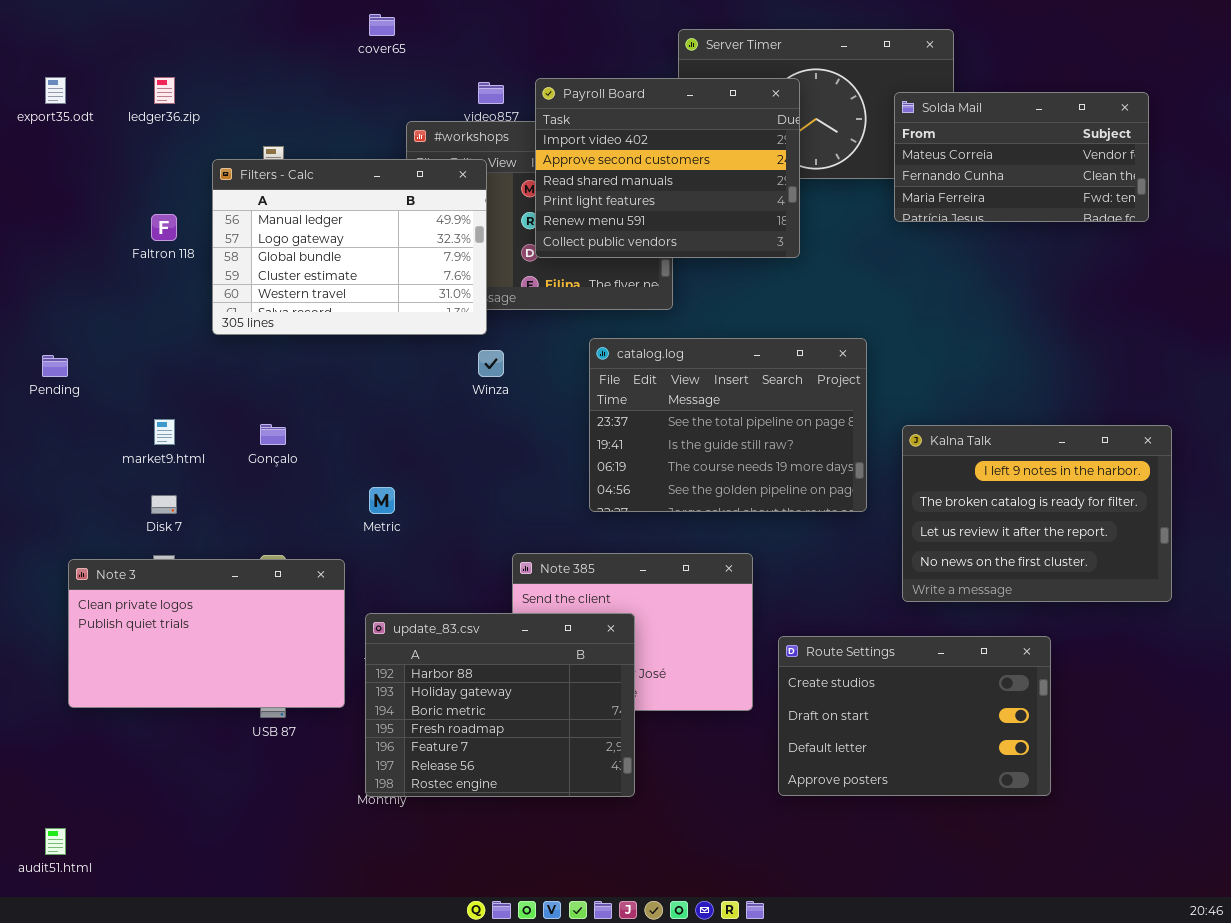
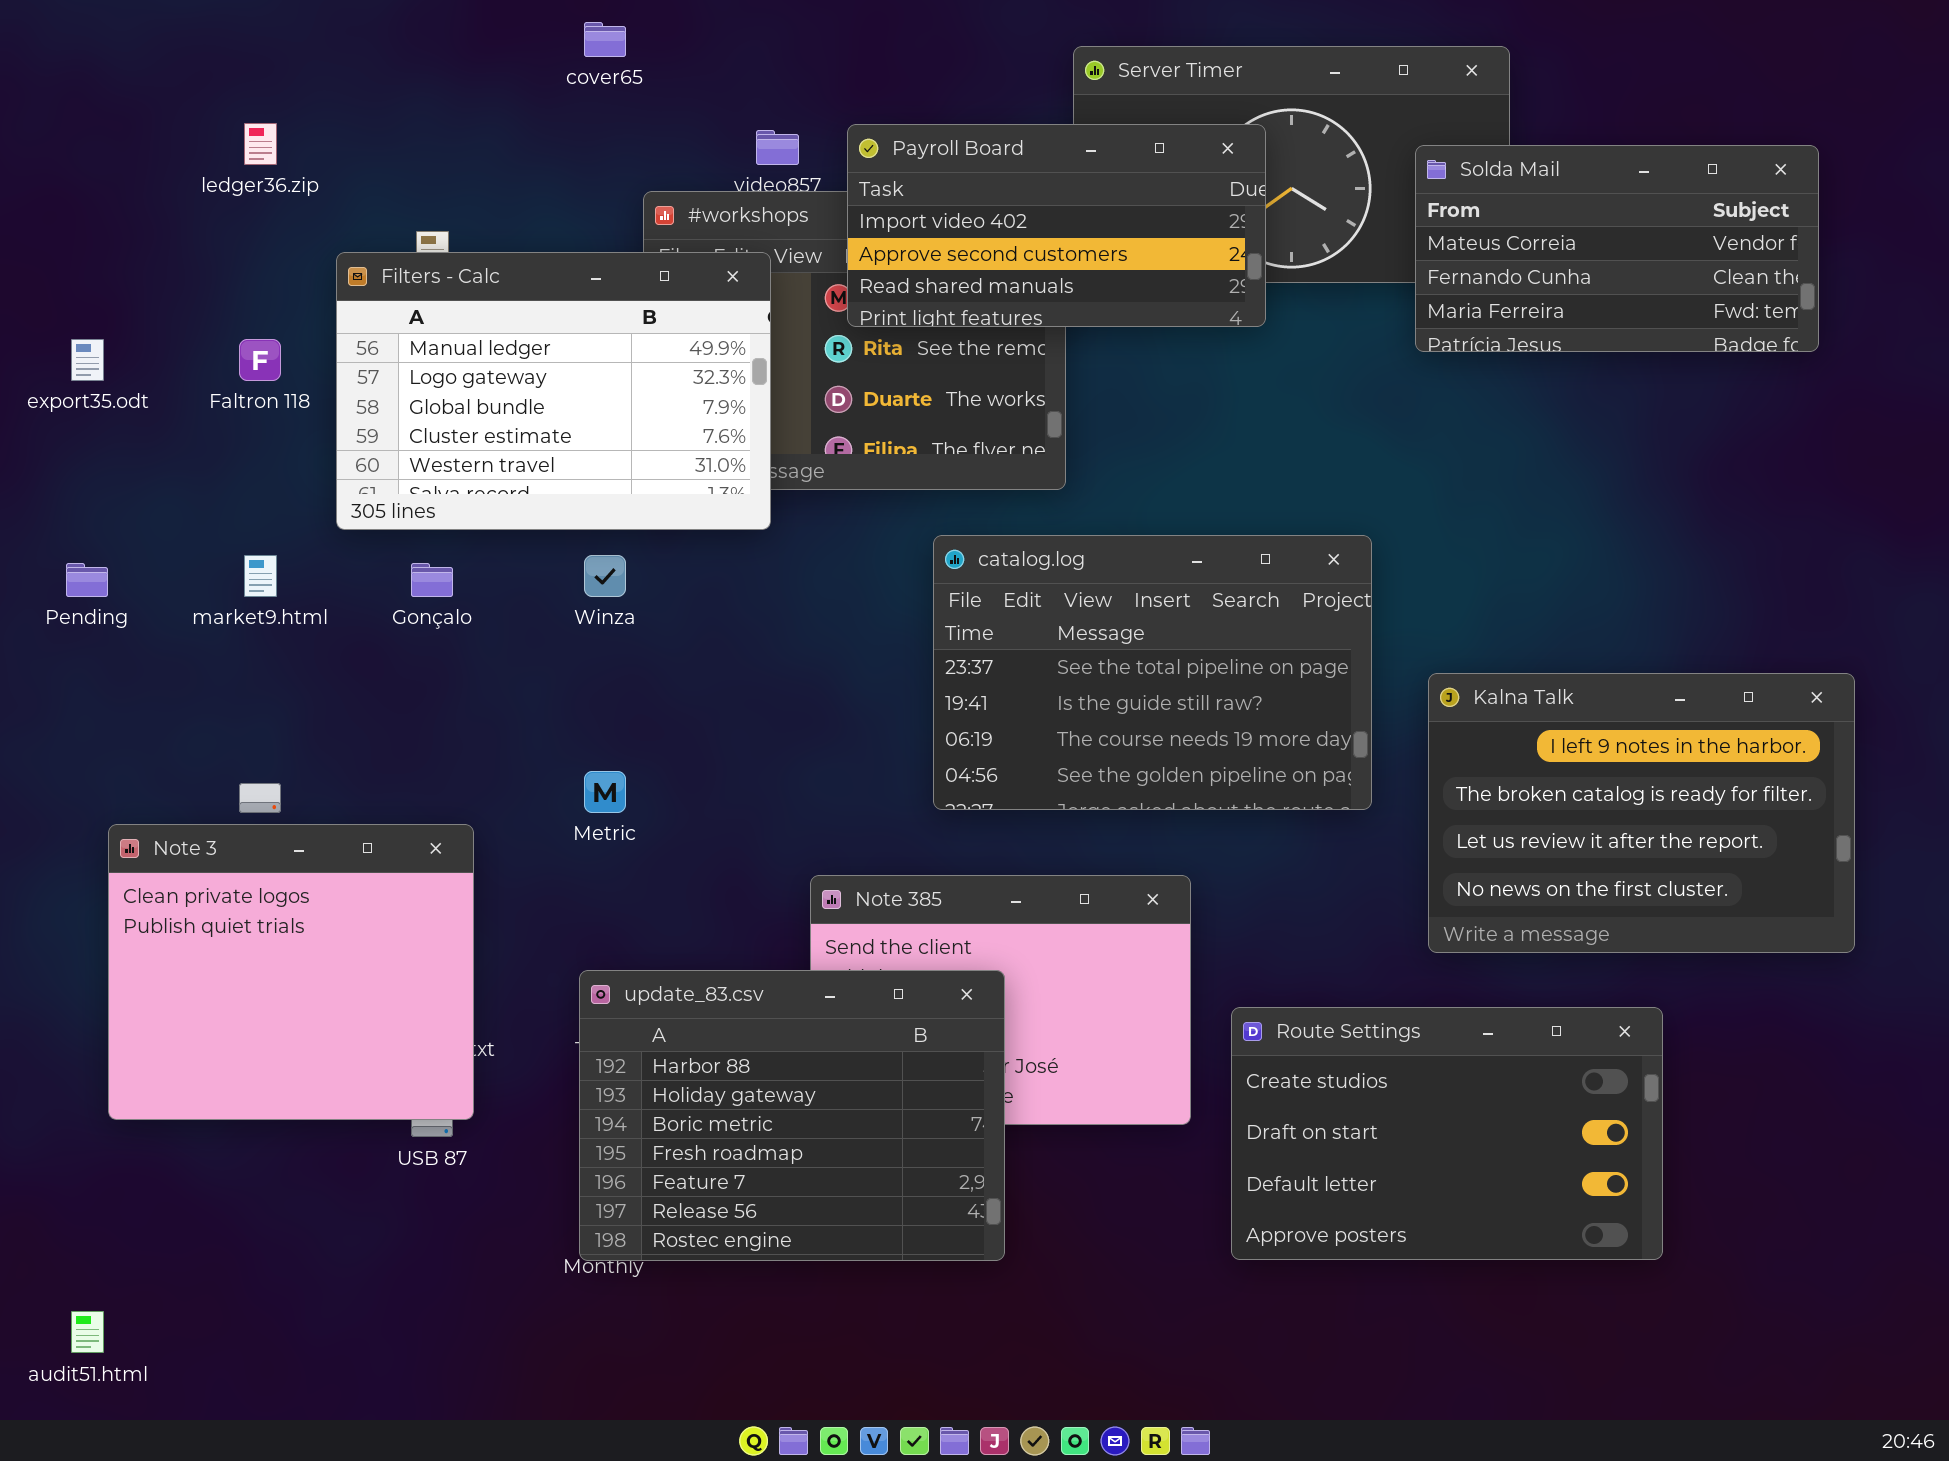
export35.odt: [45,77,66,104] -> [71,339,104,381], moved
Payroll Board: [535,78,800,258] -> [847,124,1266,327], resized
Winza: [478,350,504,377] -> [584,555,626,597], moved
market9.html: [154,419,175,445] -> [244,555,277,597], moved
Gonçalo: [260,424,286,445] -> [411,563,453,597], moved
Note 3: [68,559,345,708] -> [108,824,474,1120], resized

